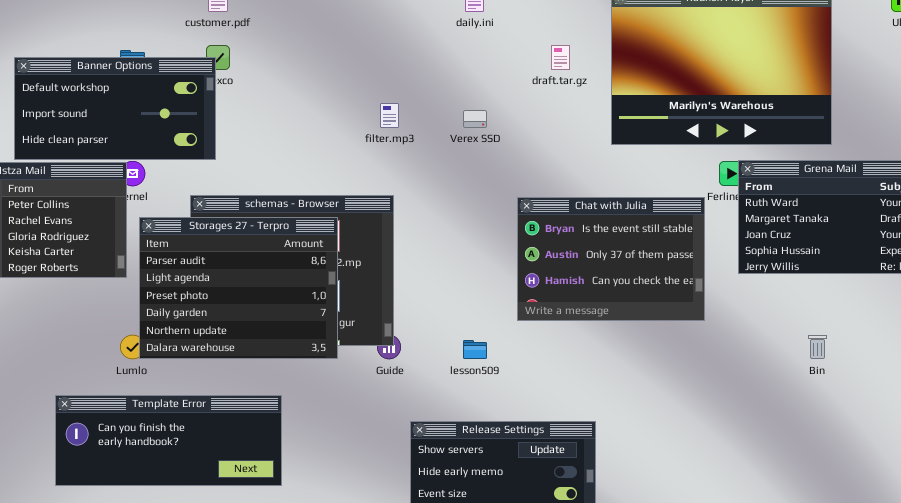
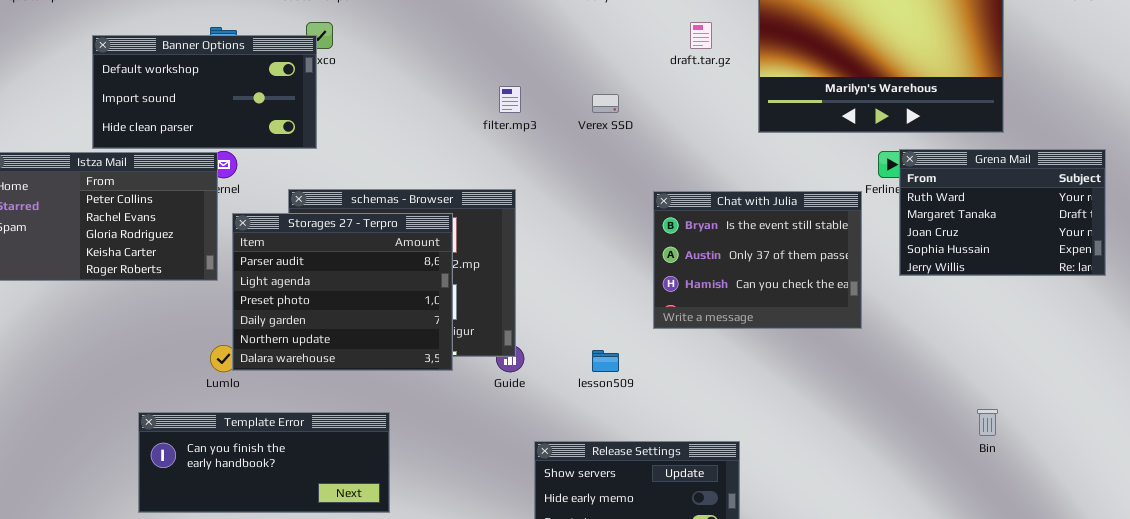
Bin: [808,335,827,359] -> [977,409,998,436], moved

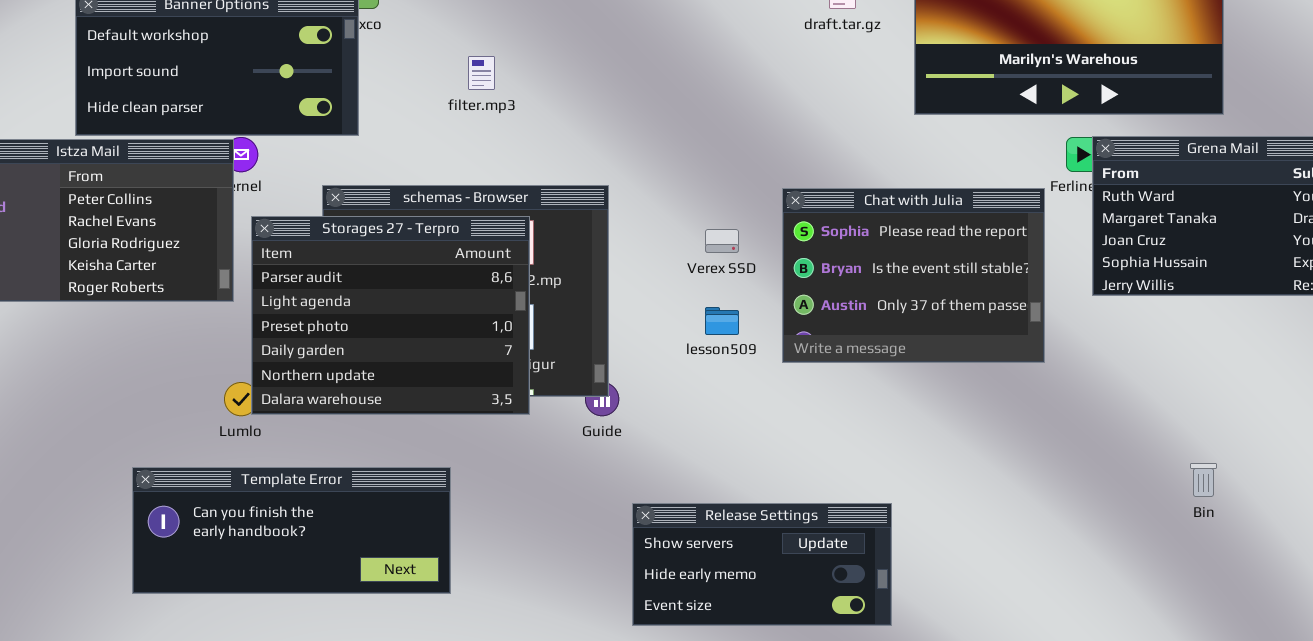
filter.mp3: [499,86,521,113] -> [468,56,495,90], moved
Verex SSD: [592,94,619,113] -> [705,229,739,253], moved
Chat with Julia: [653,191,862,329] -> [782,188,1045,363], scrolled up 1 row
lesson509: [592,350,619,372] -> [705,307,739,335], moved

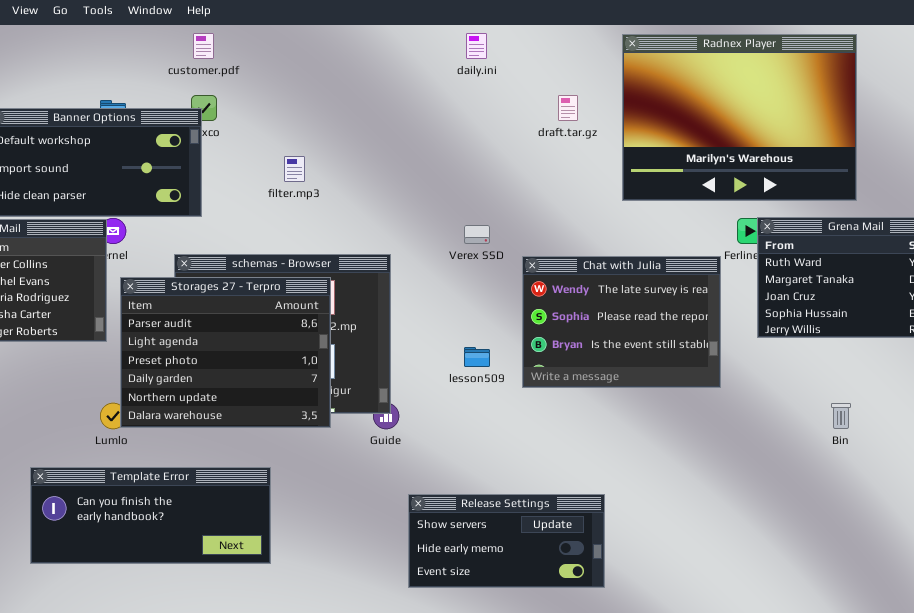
Chat with Julia: [782,188,1045,363] -> [522,256,721,388], scrolled up 1 row
Verex SSD: [705,229,739,253] -> [464,225,490,244], moved
Bin: [1190,463,1217,497] -> [831,403,851,429], moved

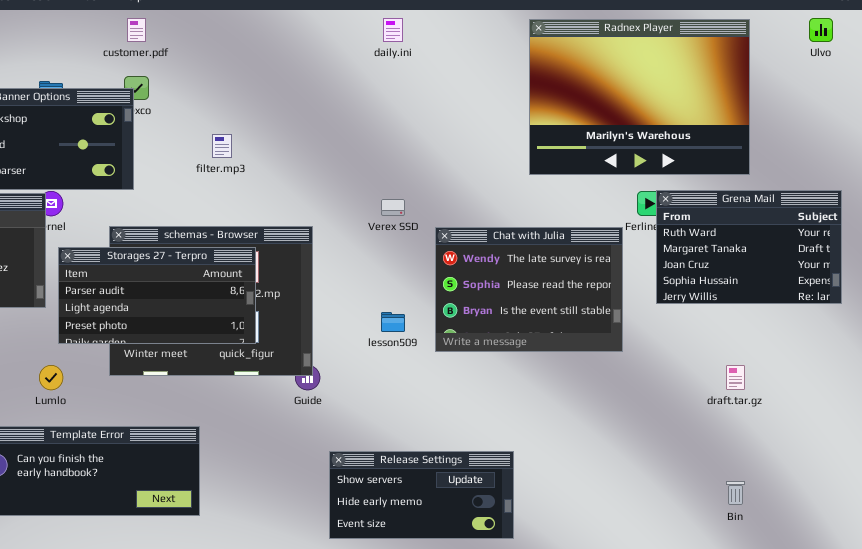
draft.tar.gz: [558,95,578,121] -> [726,365,745,390], moved
Storages 27 - Terpro: [120,277,331,428] -> [58,247,256,344], resized
Bin: [831,403,851,429] -> [726,481,745,505], moved

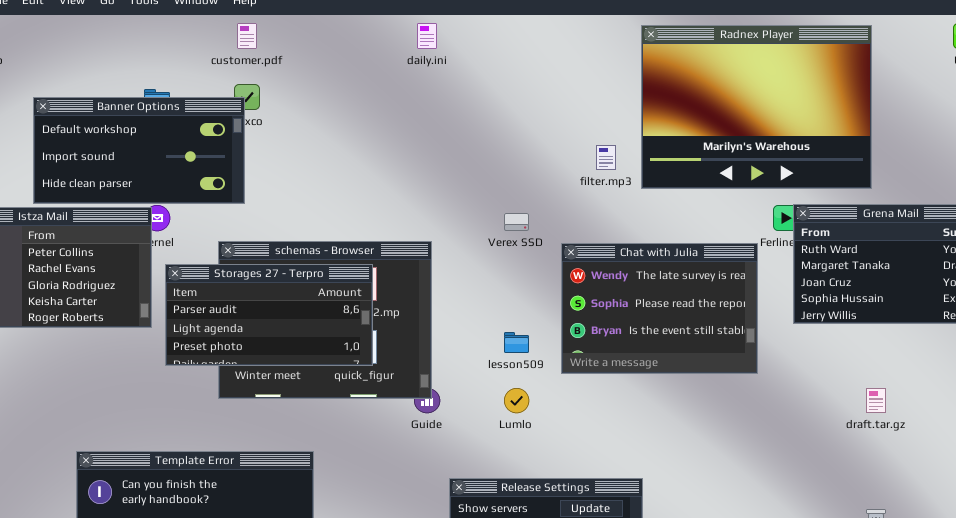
daily.ini: [383,18,403,42] -> [417,23,437,49], moved
Radnex Player: [529,19,750,175] -> [641,25,872,189], moved
filter.mp3: [212,134,232,158] -> [596,145,616,170], moved
Lumlo: [39,365,63,390] -> [504,388,529,413], moved

